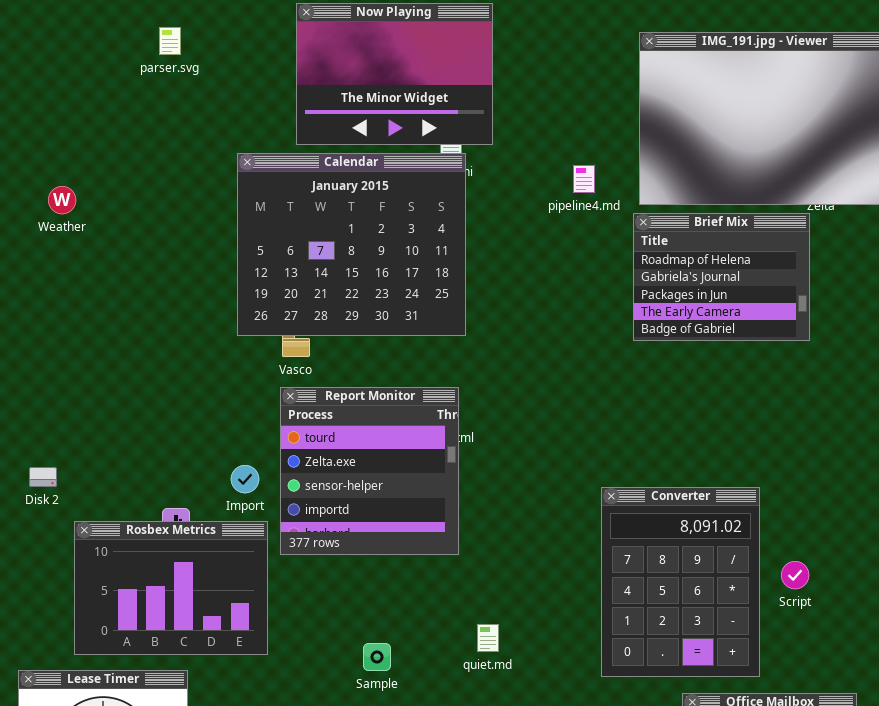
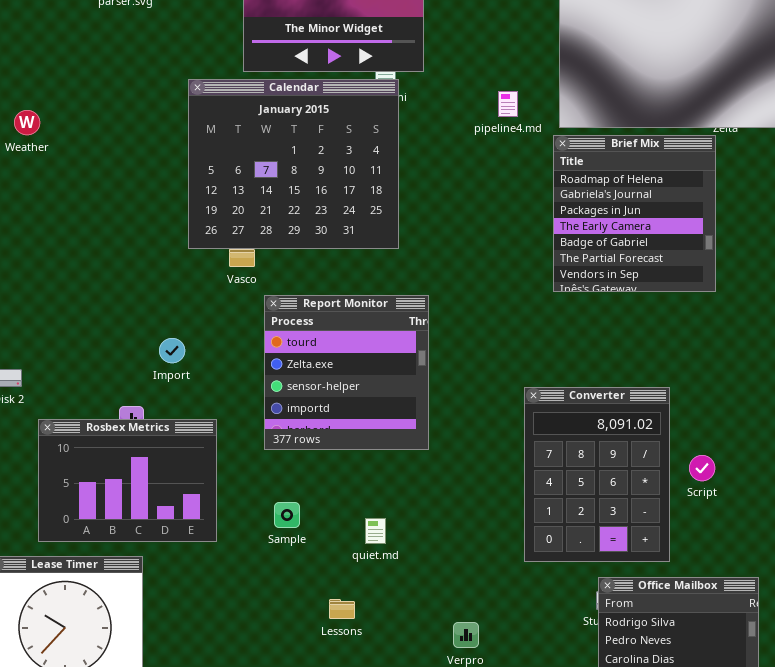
Brief Mix: [633,213,810,341] -> [553,135,716,292], resized
Report Monitor: [280,387,459,555] -> [264,295,429,450], moved
Import: [231,465,259,493] -> [159,338,185,363], moved
quiet.md: [477,624,499,652] -> [365,518,386,544], moved
Sample: [363,643,391,671] -> [274,502,300,528], moved

